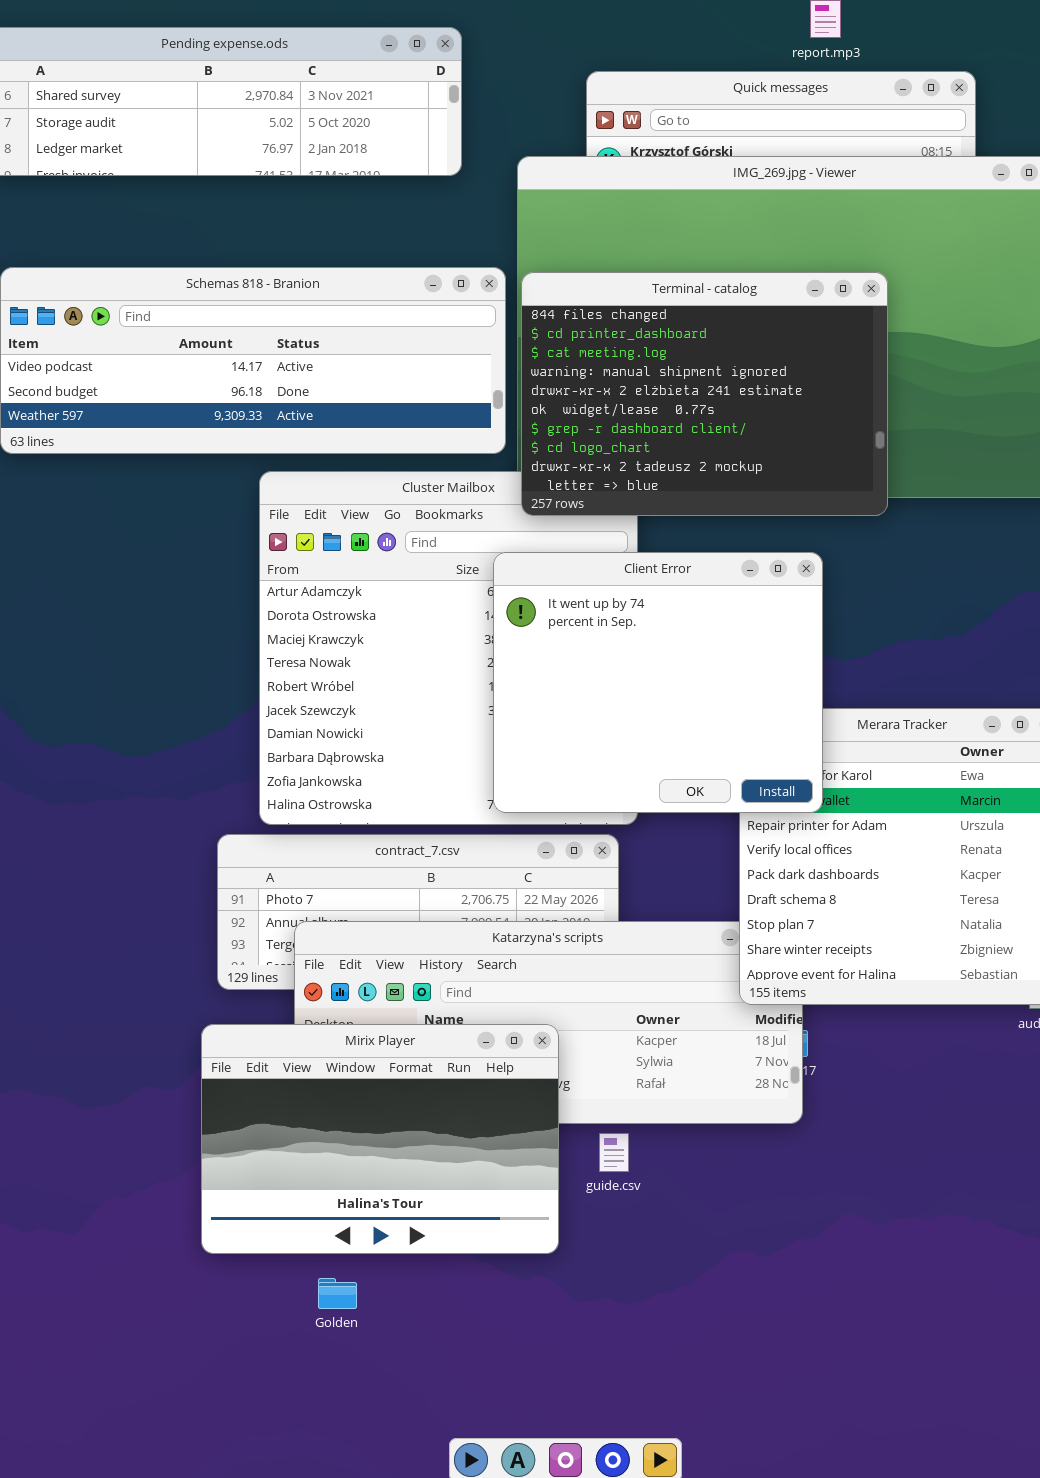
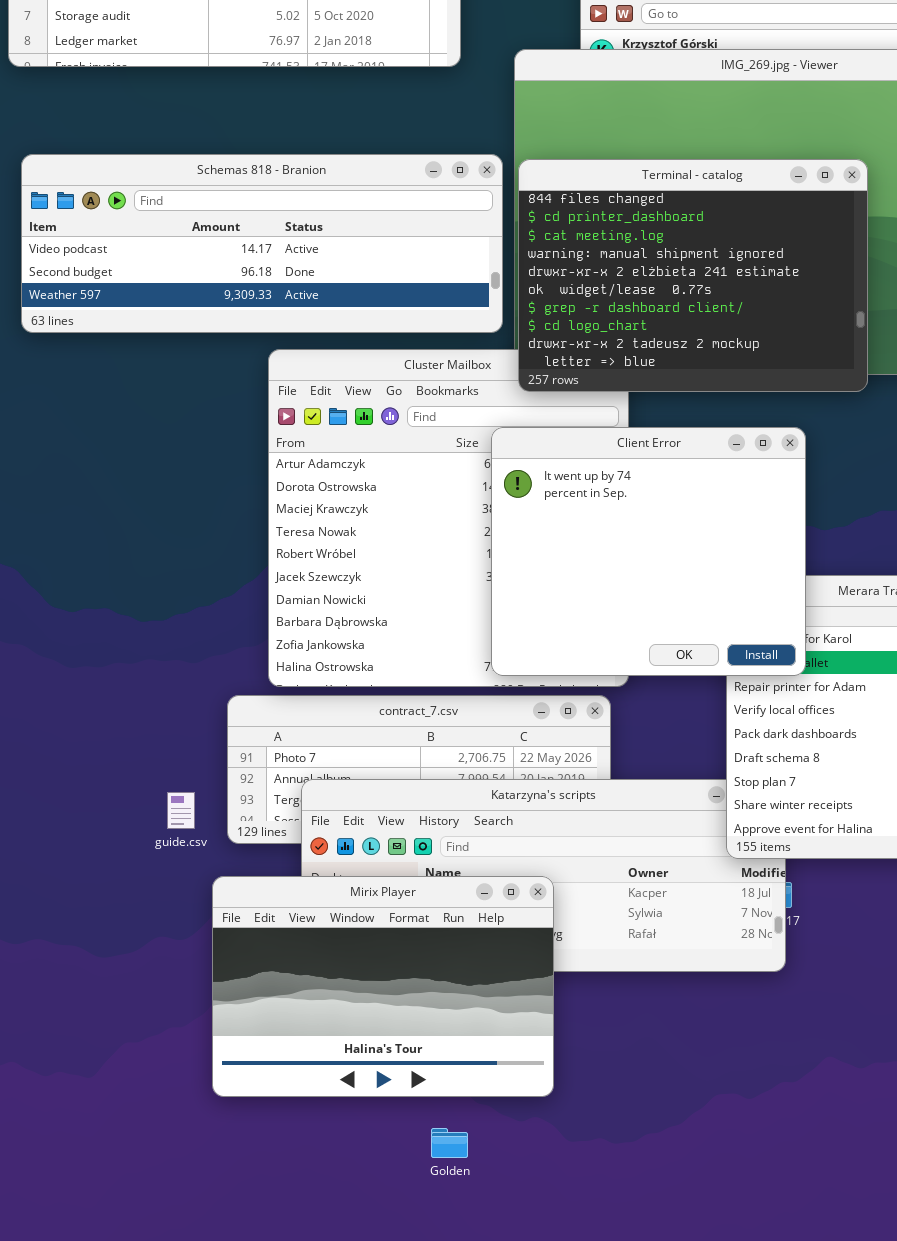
guide.csv: [599,1133,629,1172] -> [167,792,195,829], moved
Golden: [318,1278,357,1309] -> [431,1128,468,1158], moved

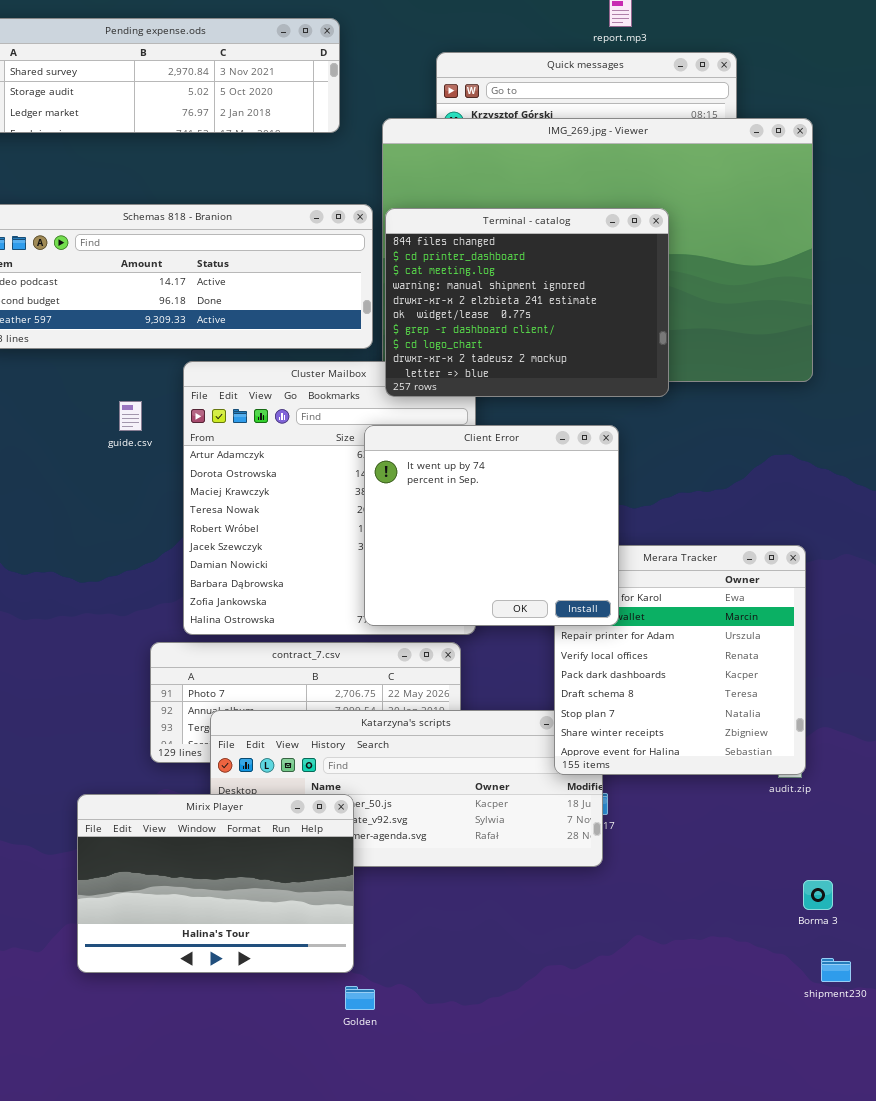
guide.csv: [167,792,195,829] -> [119,401,142,431], moved
Mirix Player: [212,876,554,1097] -> [77,794,354,973], moved
Golden: [431,1128,468,1158] -> [345,986,375,1010], moved

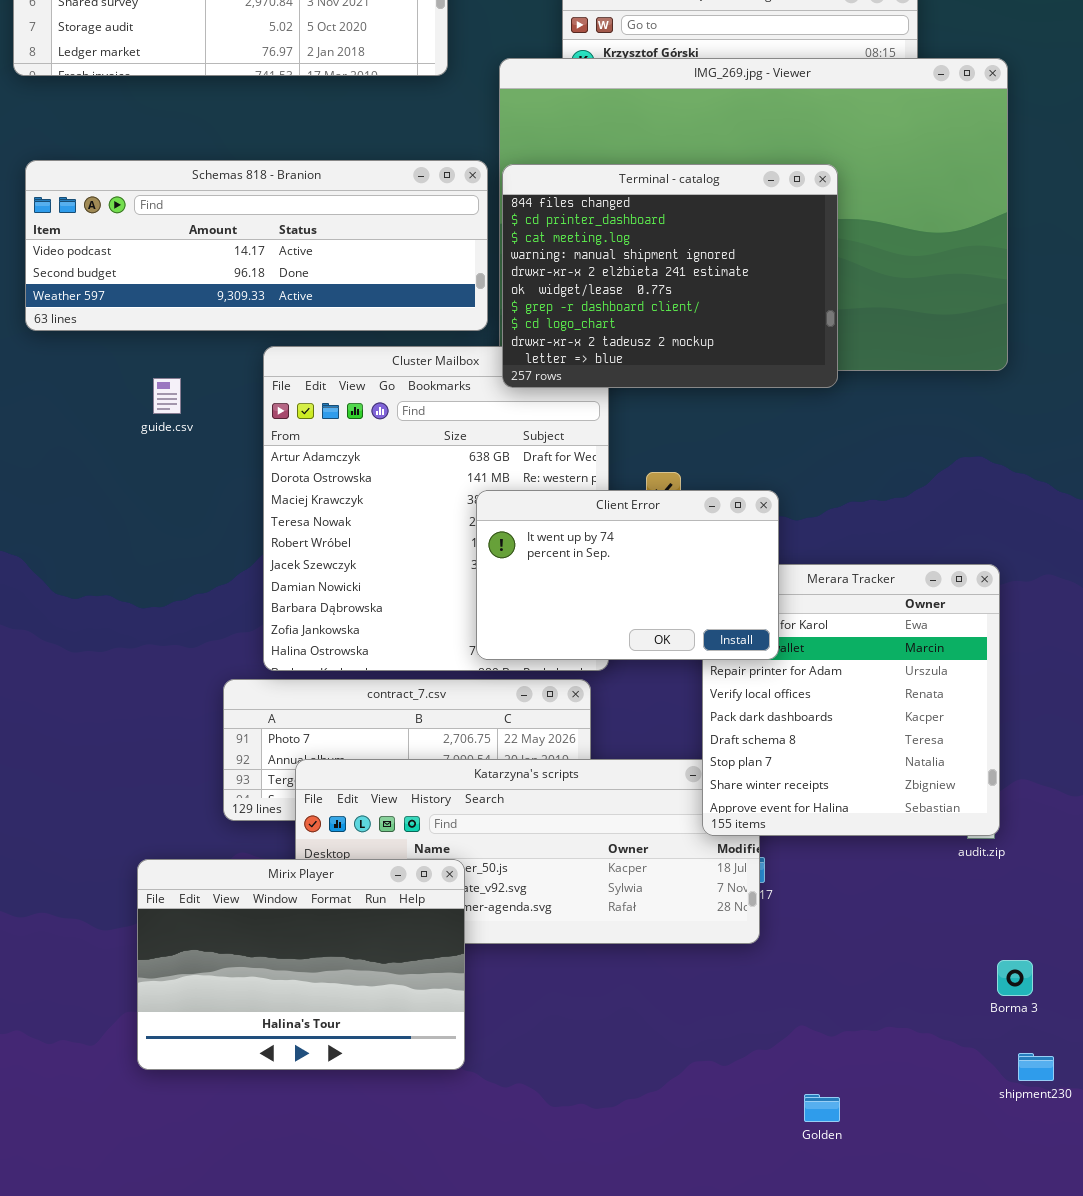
guide.csv: [119,401,142,431] -> [153,378,181,414], moved
Client Error: [364,425,619,626] -> [476,490,779,660], resized
Golden: [345,986,375,1010] -> [804,1094,840,1122], moved

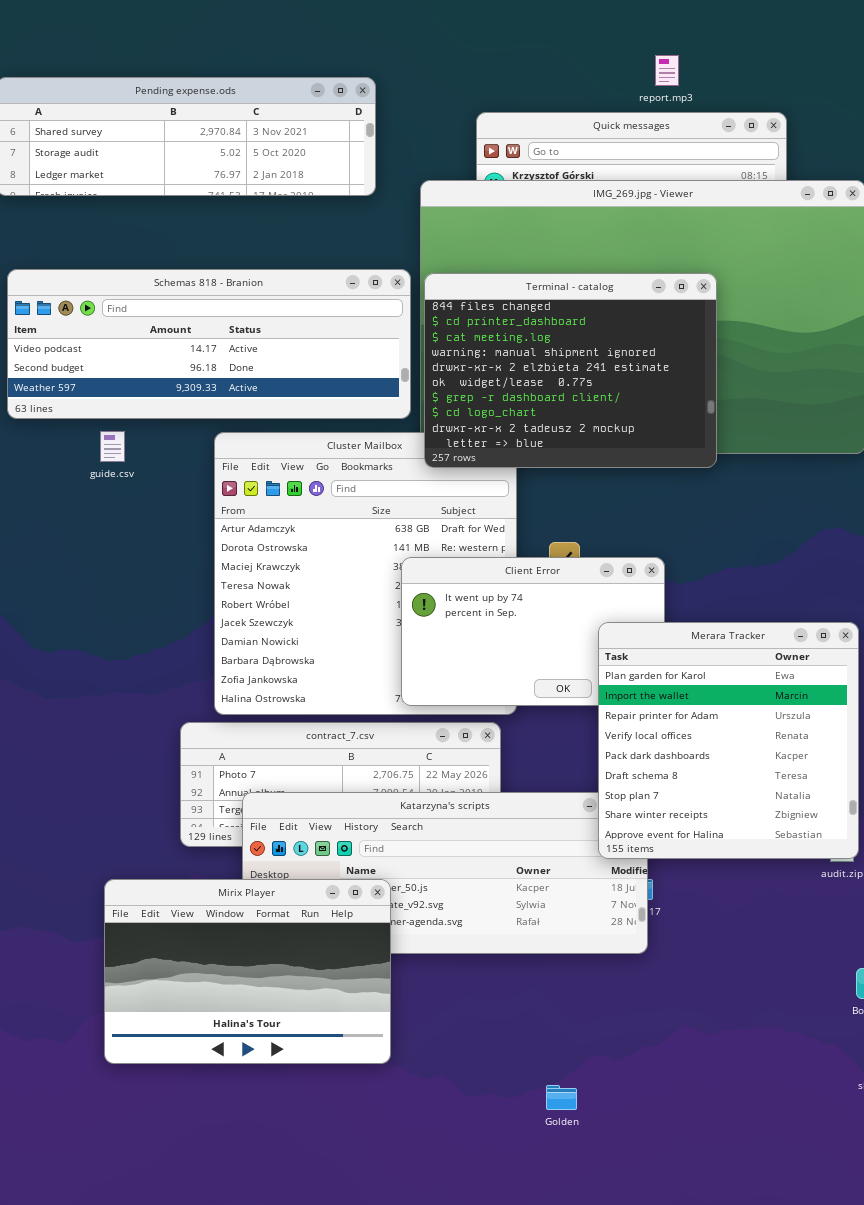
guide.csv: [153,378,181,414] -> [100,431,125,462], moved
Merara Tracker: [702,564,1000,836] -> [598,622,859,859], raised
Golden: [804,1094,840,1122] -> [546,1085,577,1110], moved

